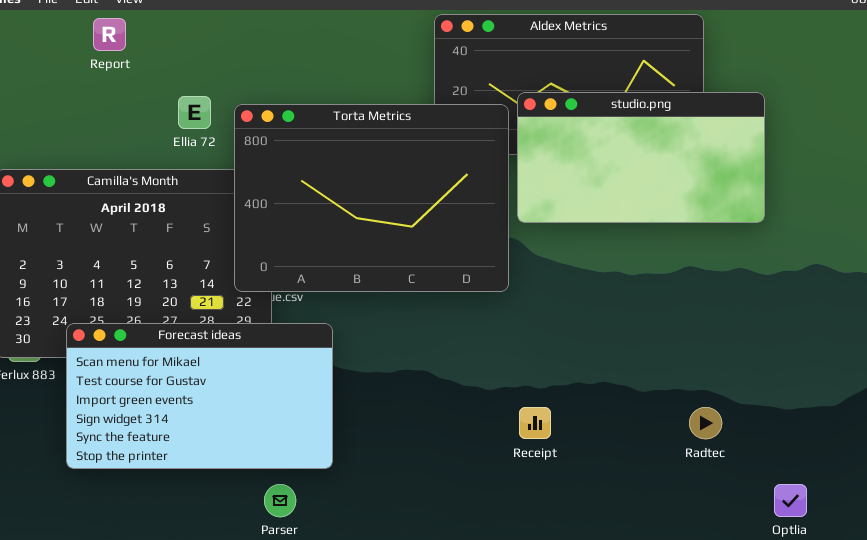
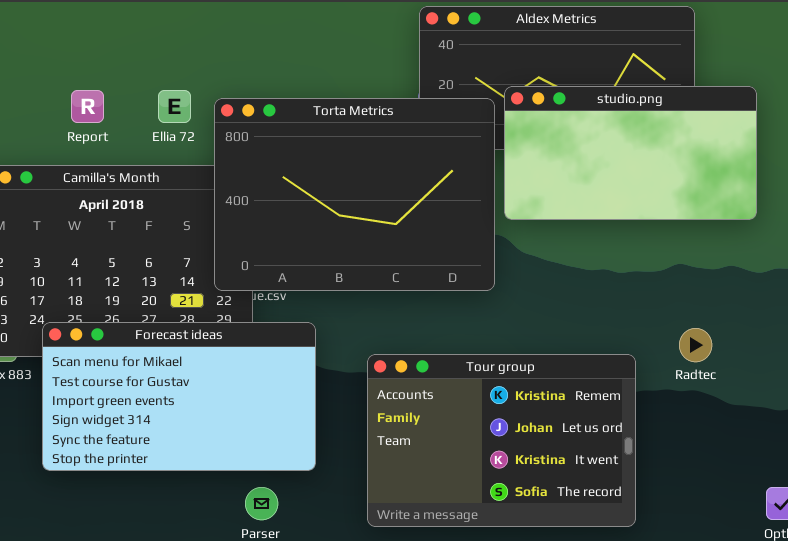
Report: [93,18,126,51] -> [71,90,104,123], moved
Tour group: none -> [367,354,636,527], opened
Radtec: [689,407,722,439] -> [679,328,712,362], moved

